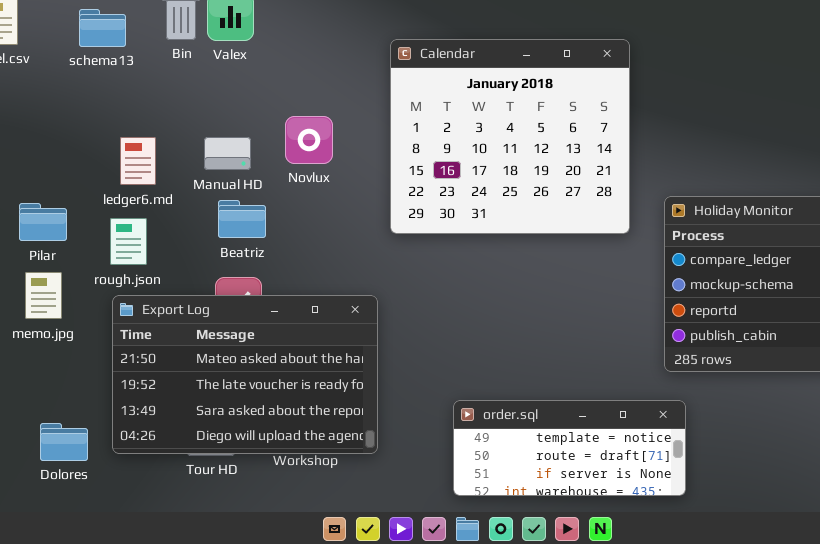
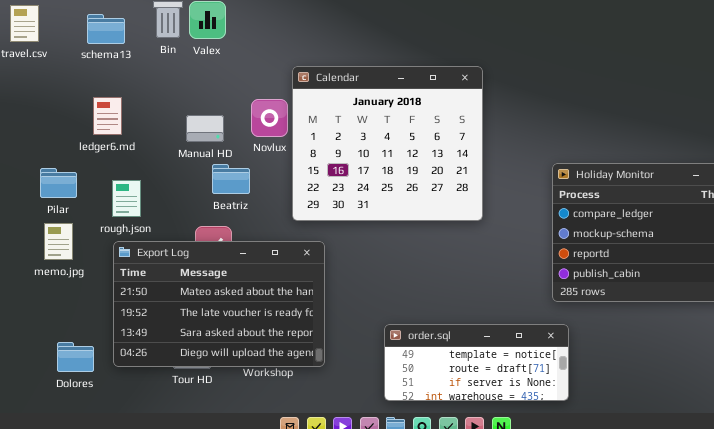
Calendar: [390,39,630,234] -> [292,66,483,221], moved
ledger6.md: [120,137,156,185] -> [93,97,122,135], moved
Beatriz: [218,200,266,238] -> [212,164,250,194], moved

